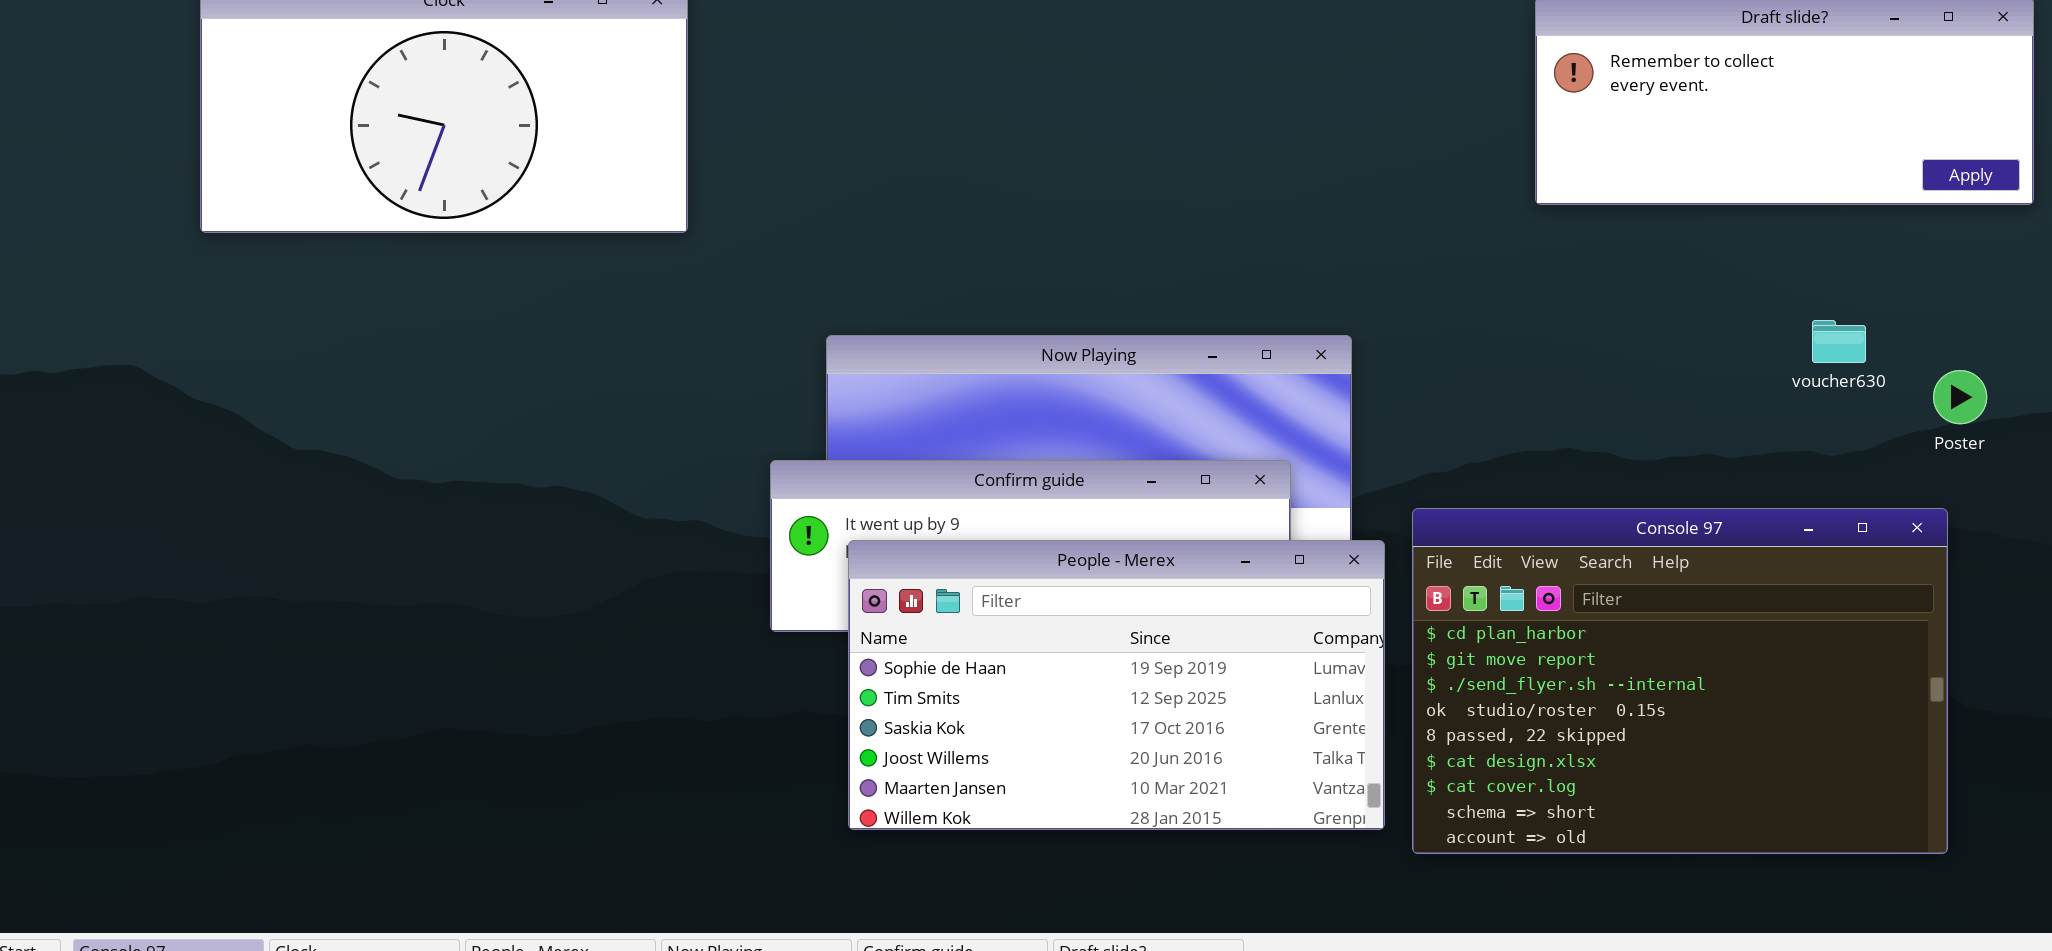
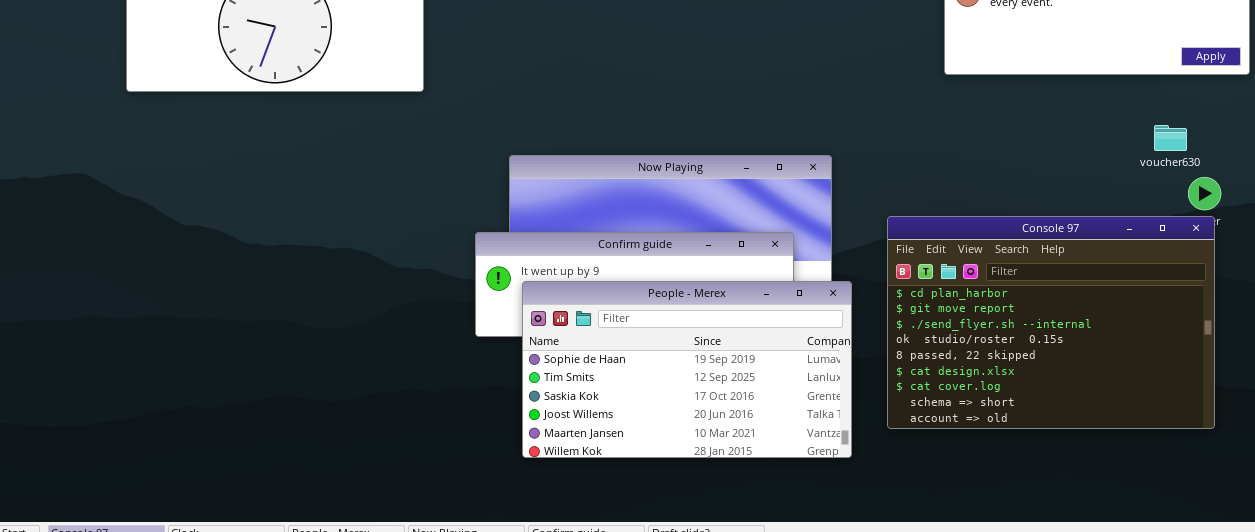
voucher630: [1812,320,1866,363] -> [1154,125,1187,151], moved
Console 97: [1412,508,1948,854] -> [887,216,1215,429], moved

